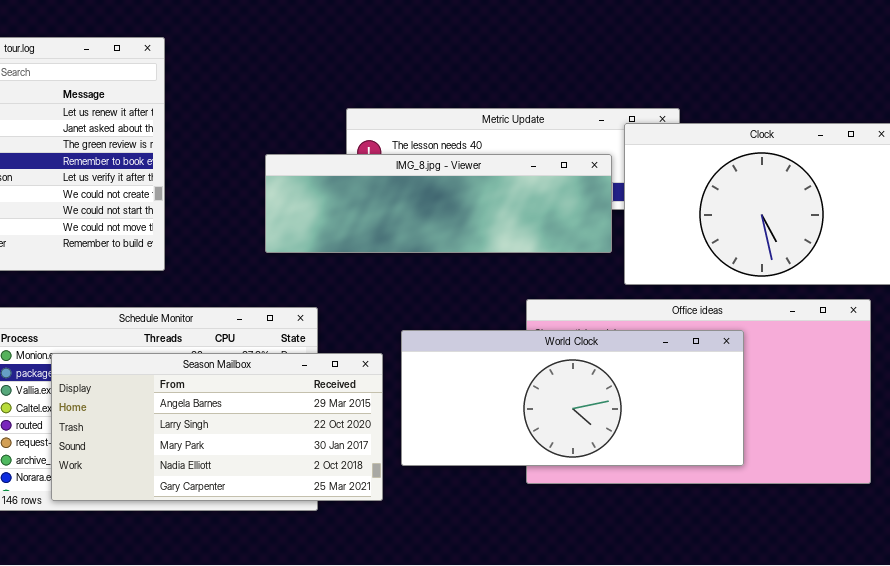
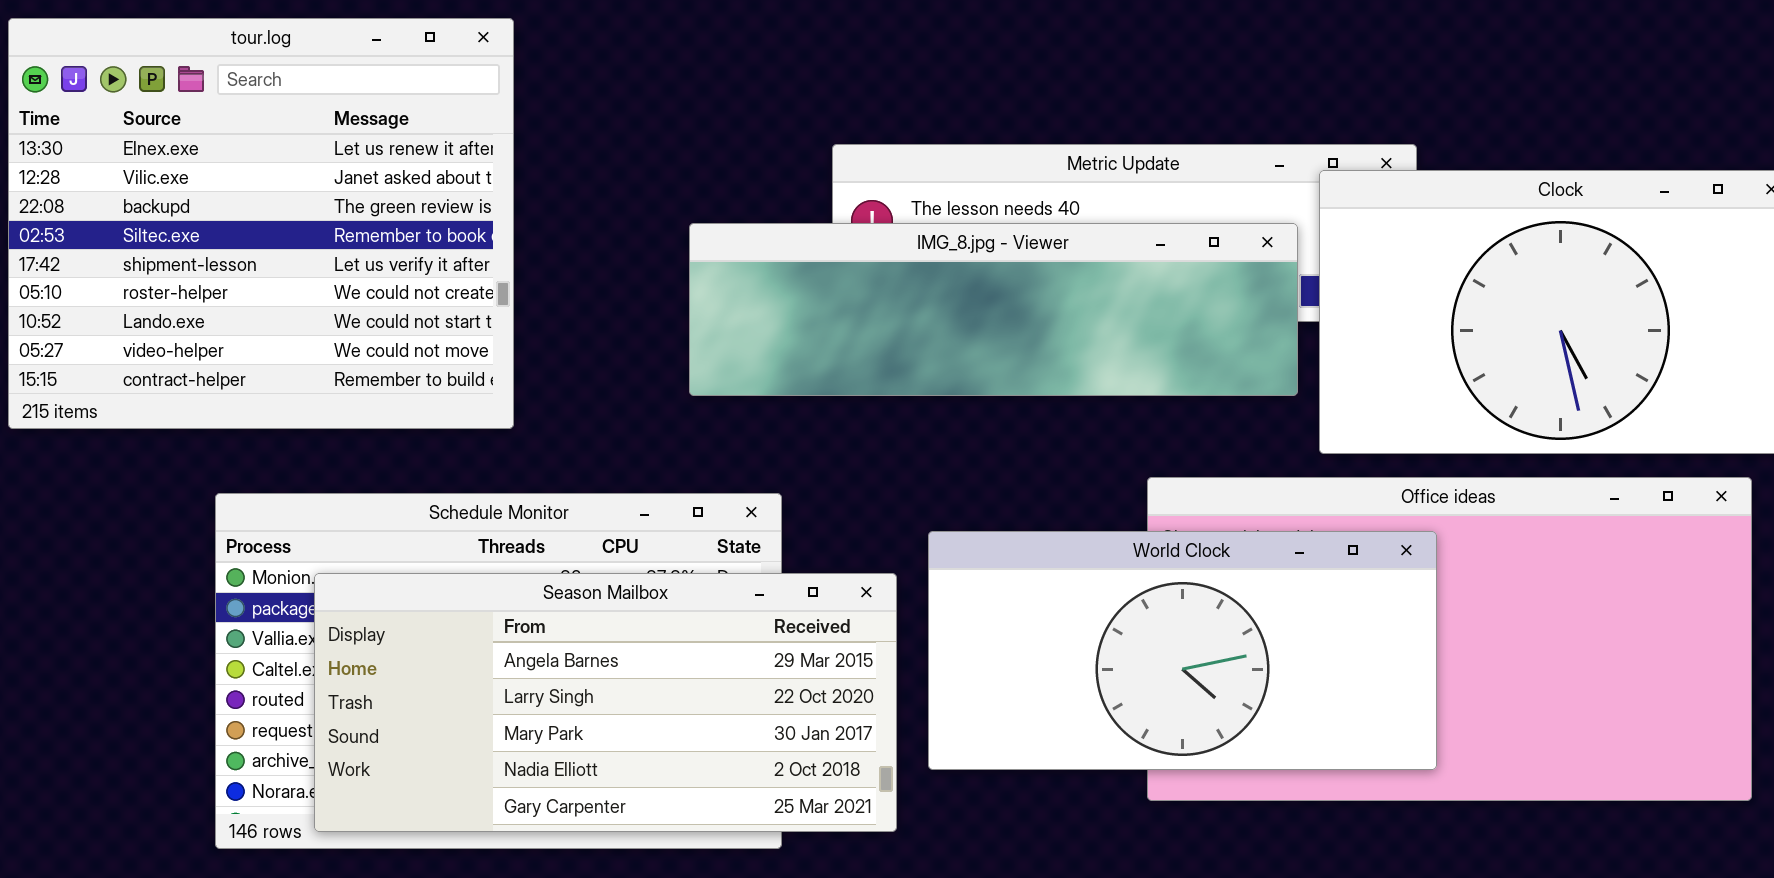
World Clock: [401,330,744,466] -> [928,531,1437,770], resized

